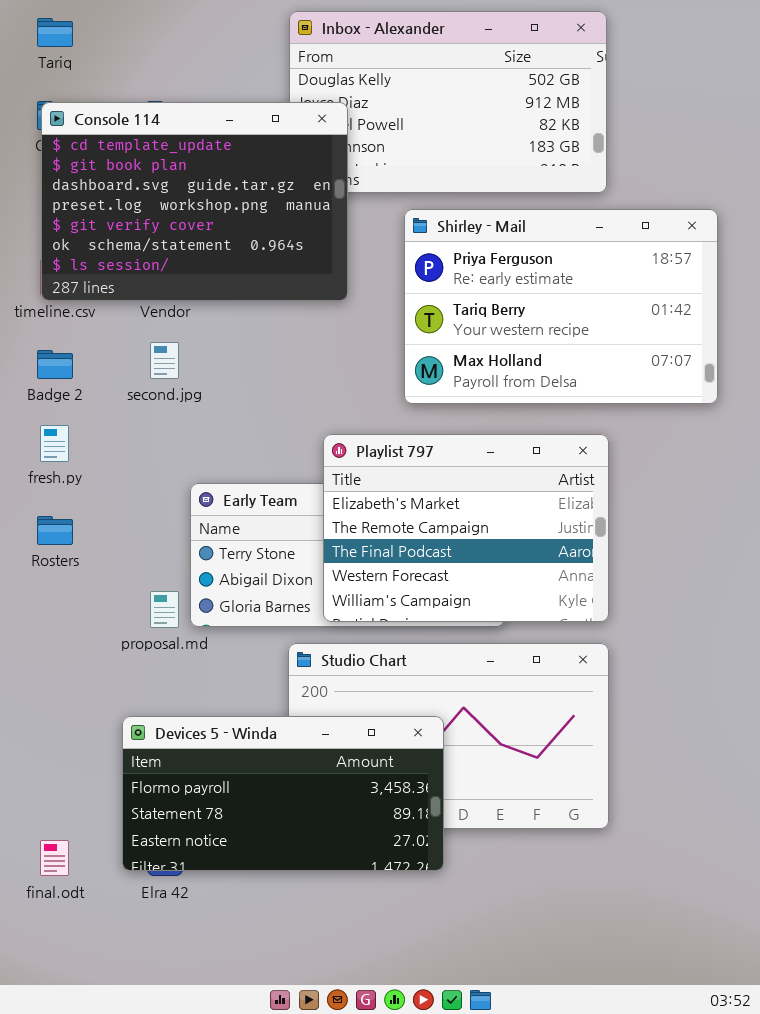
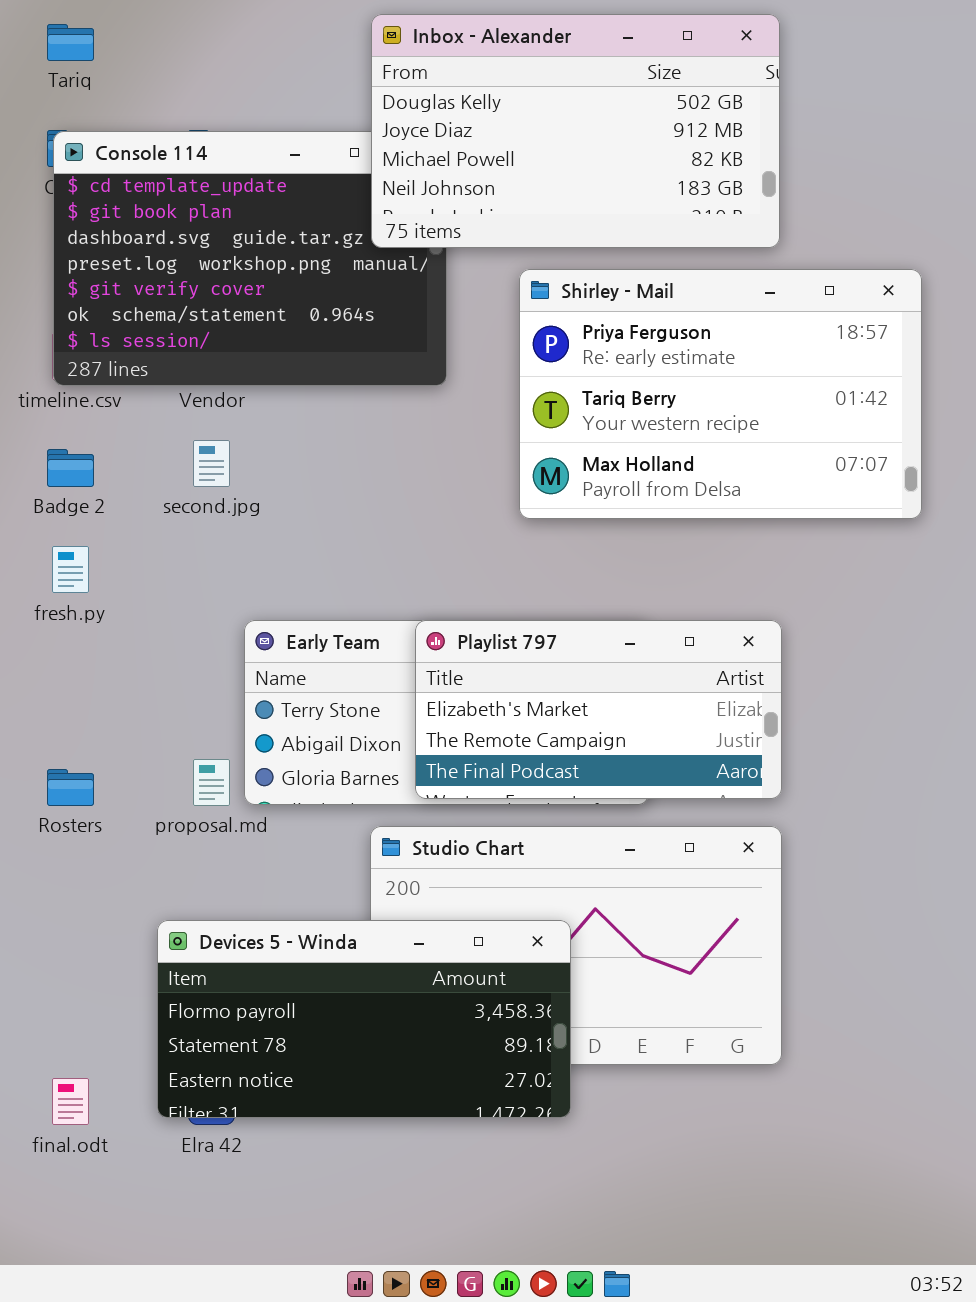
Inbox - Alexander: [289,11,607,193] -> [371,14,780,248], raised
Playlist 797: [323,434,609,622] -> [415,620,782,799], resized
Rosters: [37,516,73,545] -> [47,769,94,806], moved

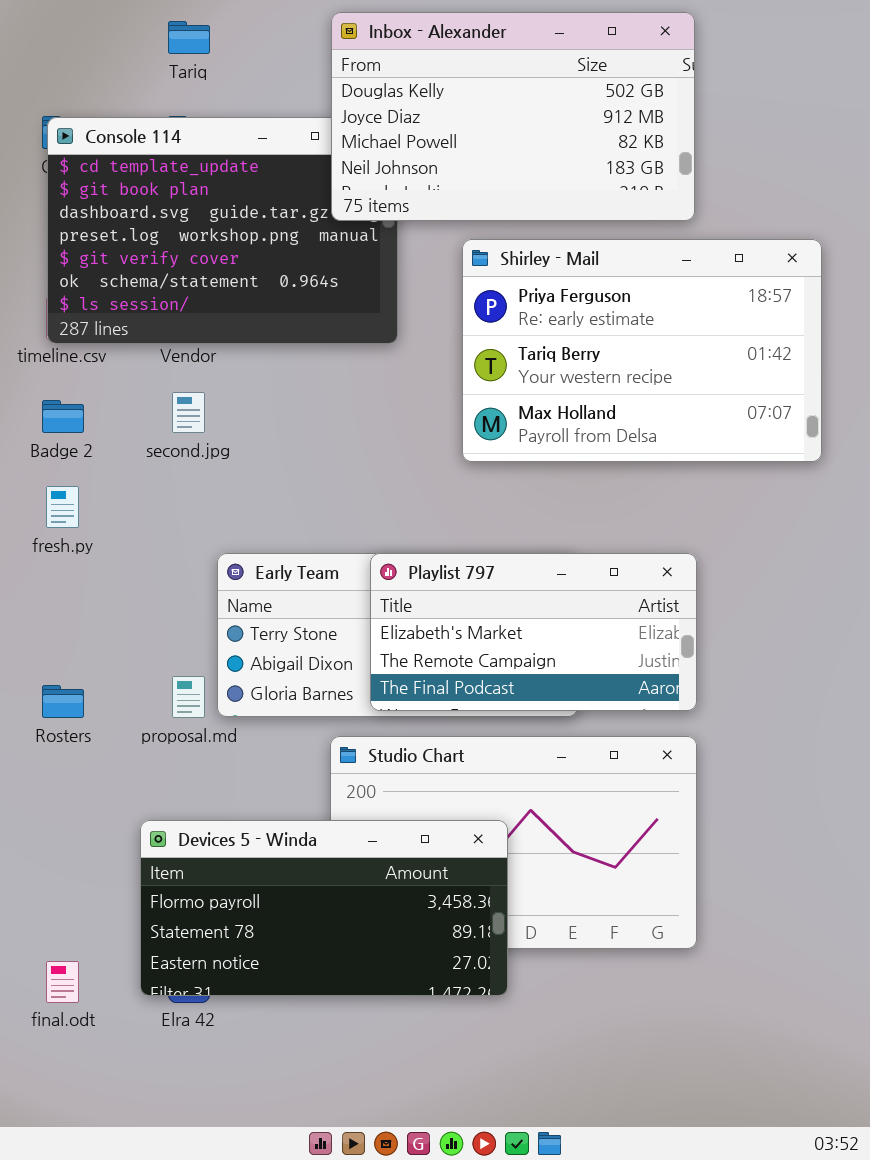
Tariq: [47,24,94,61] -> [168,21,210,54], moved

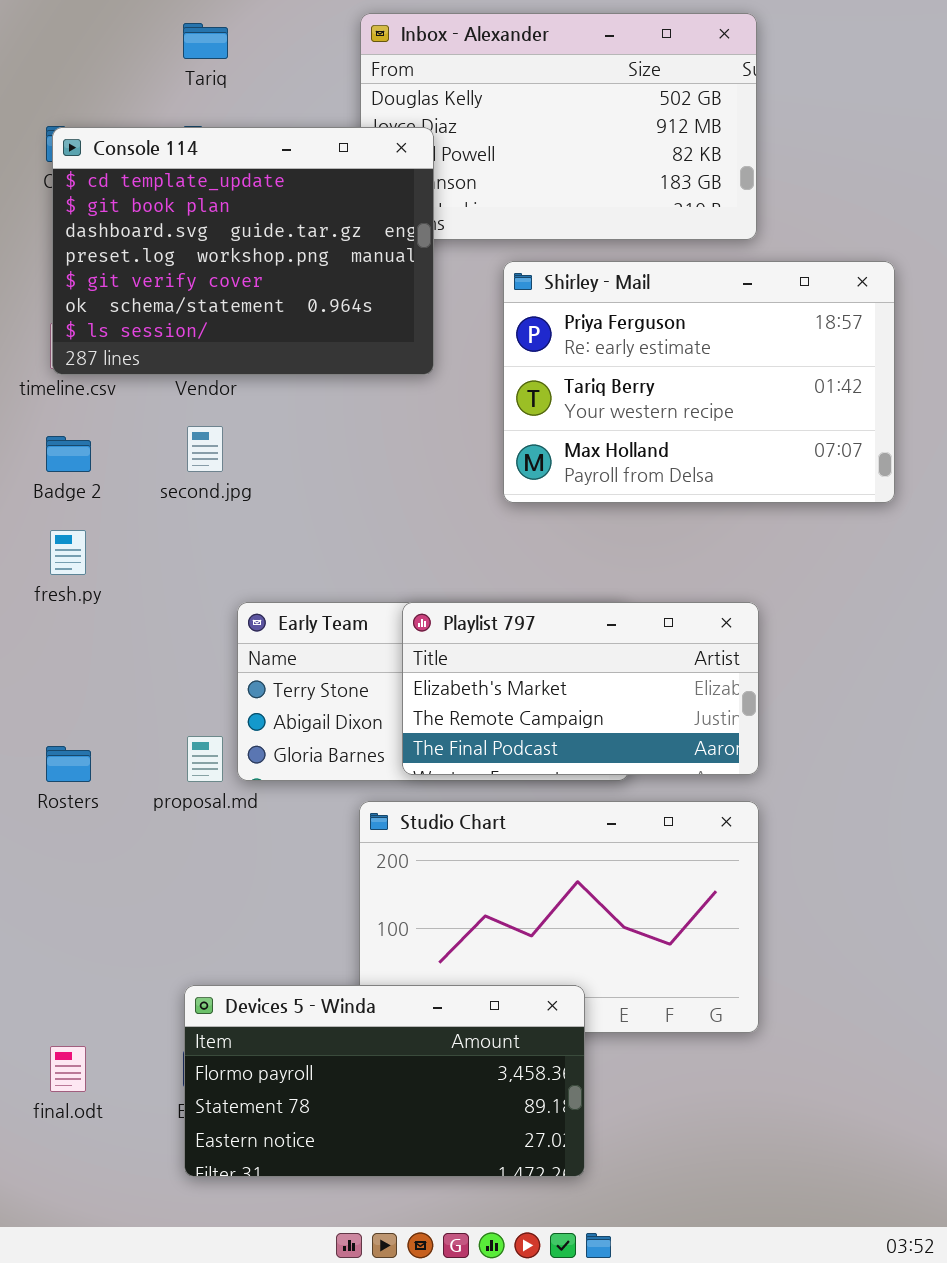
Console 114: [47,117,398,344] -> [52,127,434,375], raised
Devices 5 - Winda: [140,820,508,996] -> [184,985,585,1177], moved

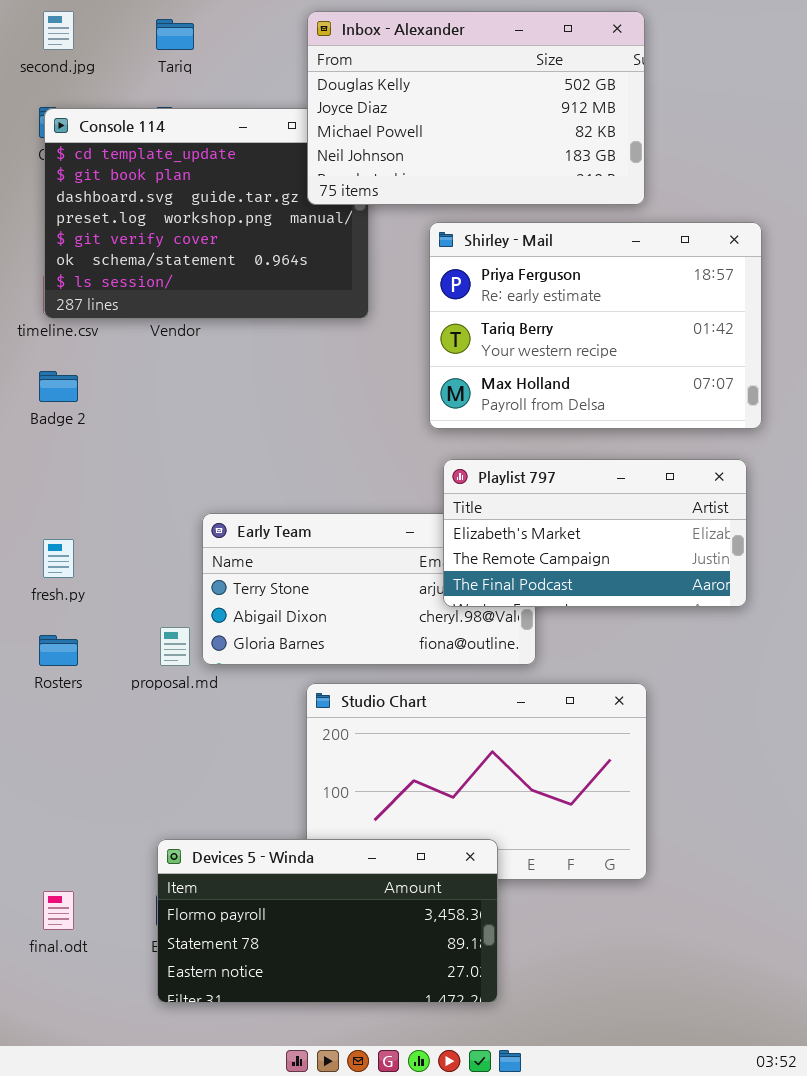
Inbox - Alexander: [360,13,757,240] -> [307,11,645,205], raised
second.jpg: [187,426,223,472] -> [43,11,74,50], moved
fresh.py: [50,530,86,575] -> [43,539,74,578], moved
Playlist 797: [402,602,759,775] -> [443,459,747,607], moved

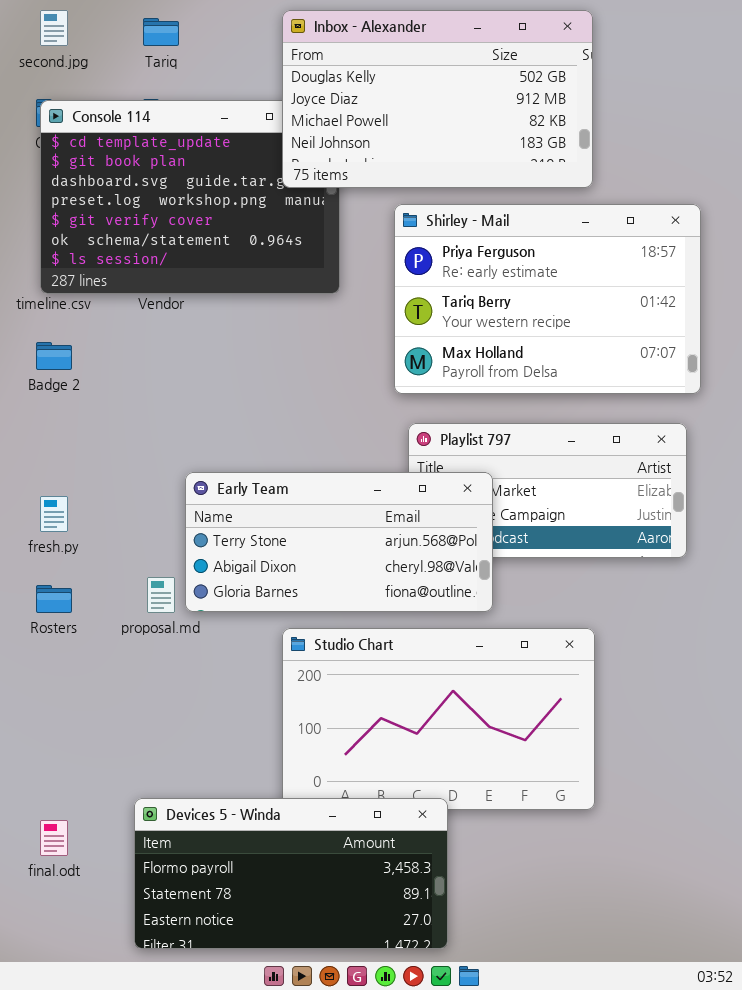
Early Team: [202,513,536,665] -> [185,472,493,612], raised
Devices 5 - Winda: [157,839,498,1003] -> [134,798,448,949], moved

